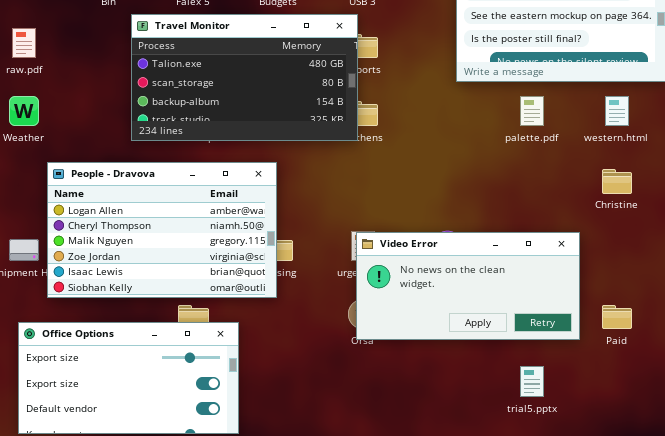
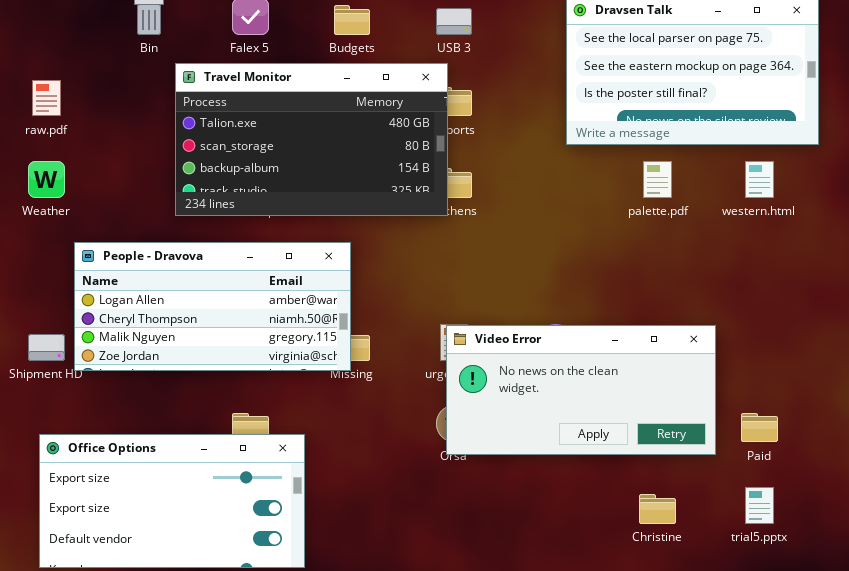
People - Dravova: [47,162,277,298] -> [74,242,351,371], resized
Christine: [602,169,632,194] -> [639,494,676,524], moved
trial5.pptx: [520,366,544,397] -> [745,487,774,524], moved

